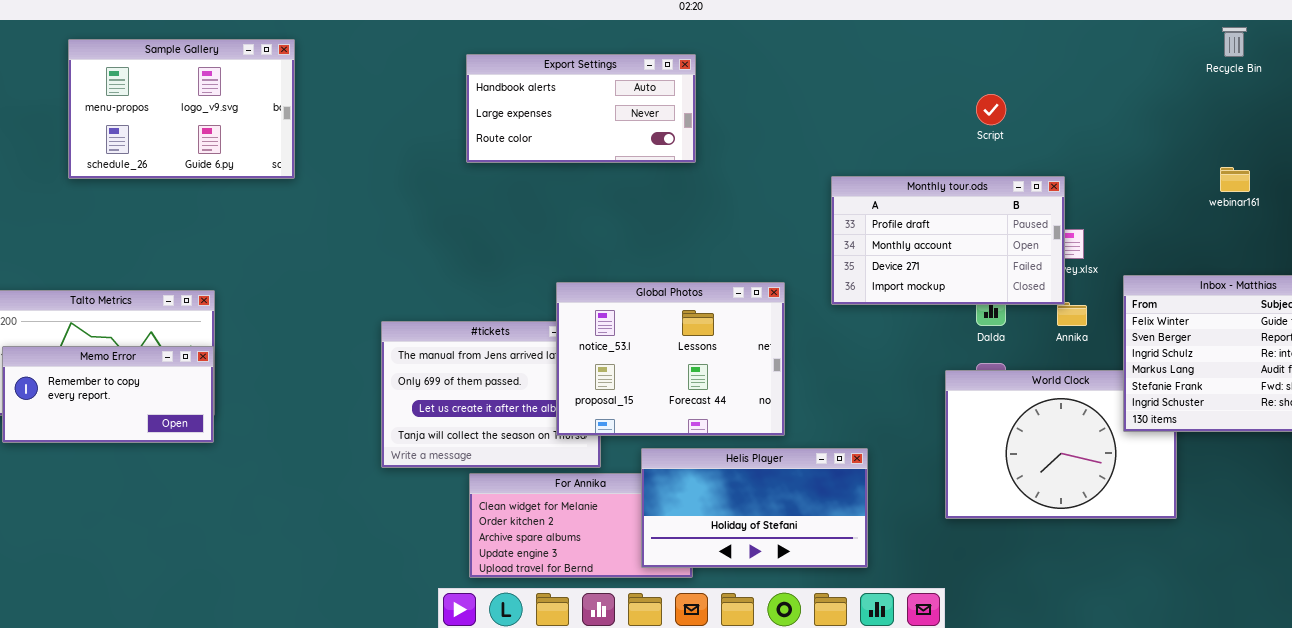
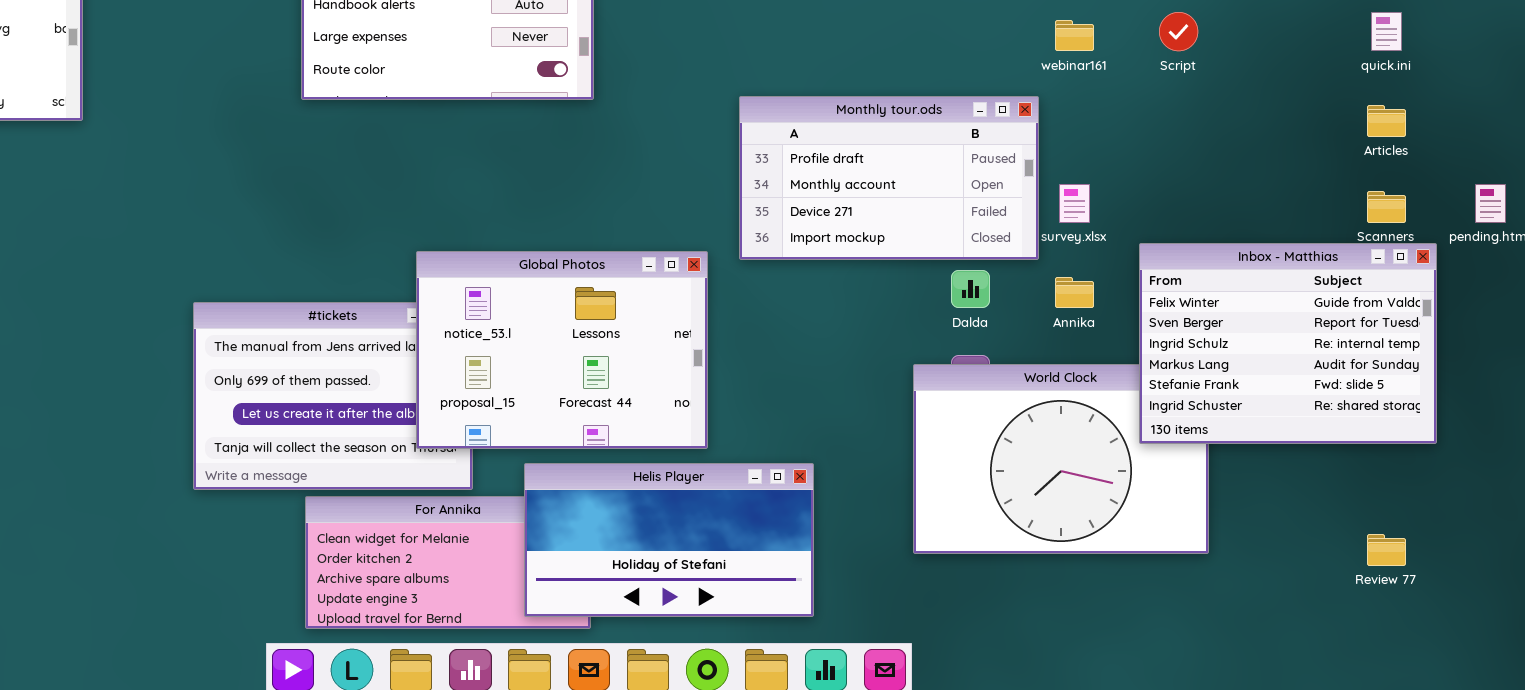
Script: [976,94,1006,125] -> [1159,12,1198,51], moved
webinar161: [1220,167,1250,192] -> [1055,20,1094,51], moved
Monthly tour.ods: [831,176,1065,305] -> [739,96,1039,260], moved

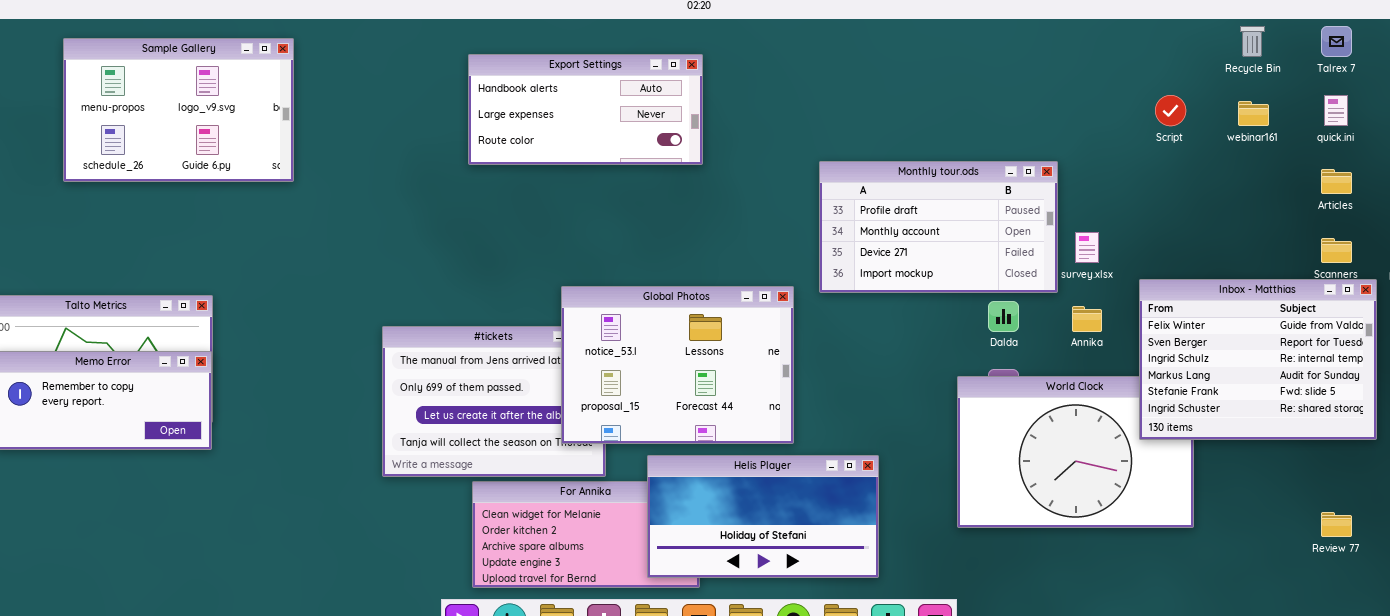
webinar161: [1055,20,1094,51] -> [1238,101,1269,126], moved

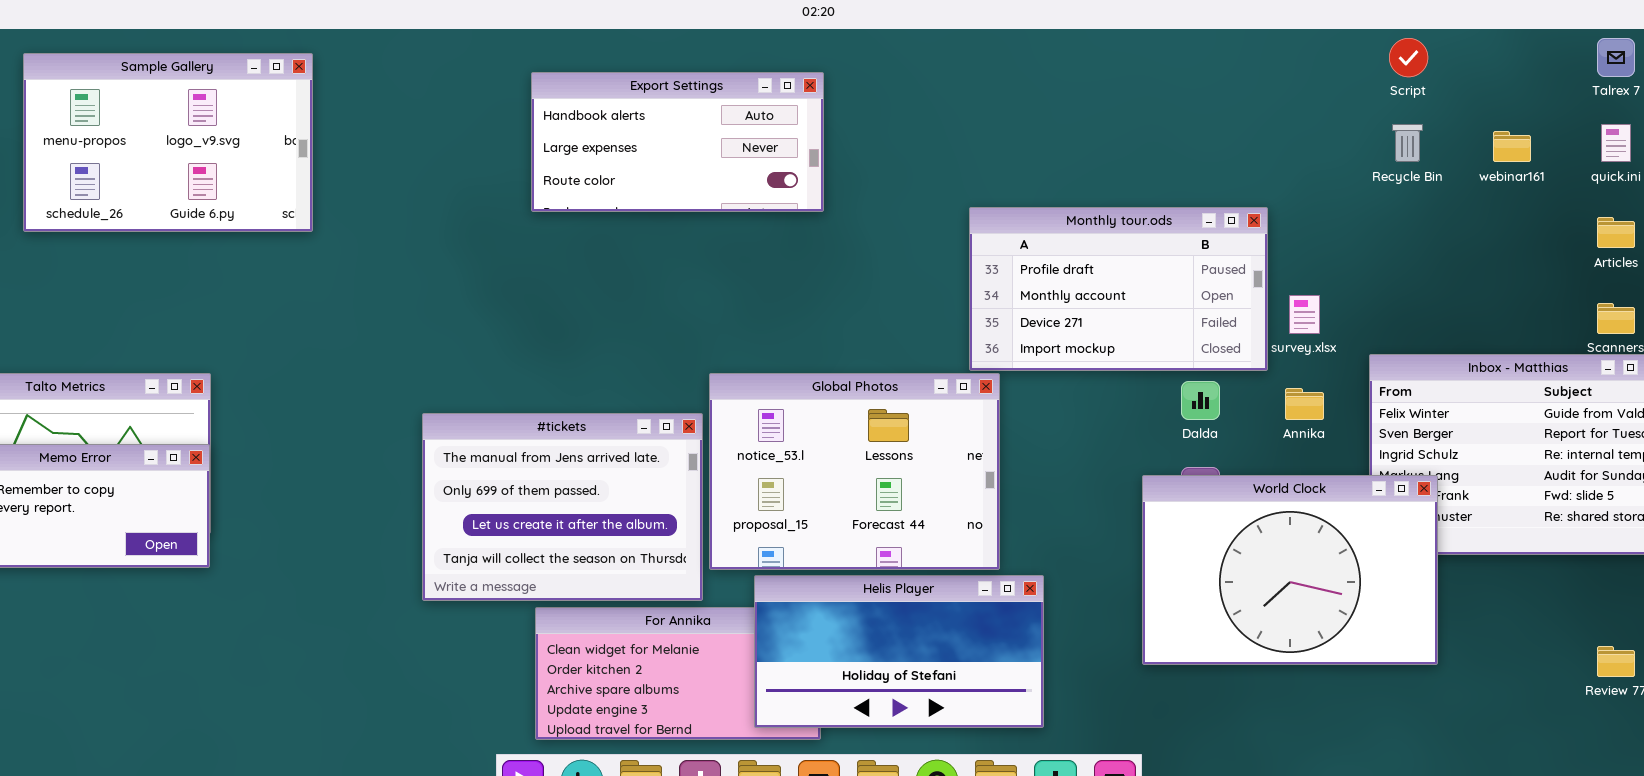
Recycle Bin: [1240,26,1265,57] -> [1392,124,1423,162], moved
Script: [1155,95,1186,126] -> [1389,38,1428,77], moved
Global Photos: [561,286,794,444] -> [709,373,1000,570], moved
World Clock: [957,376,1194,528] -> [1142,475,1438,665], raised

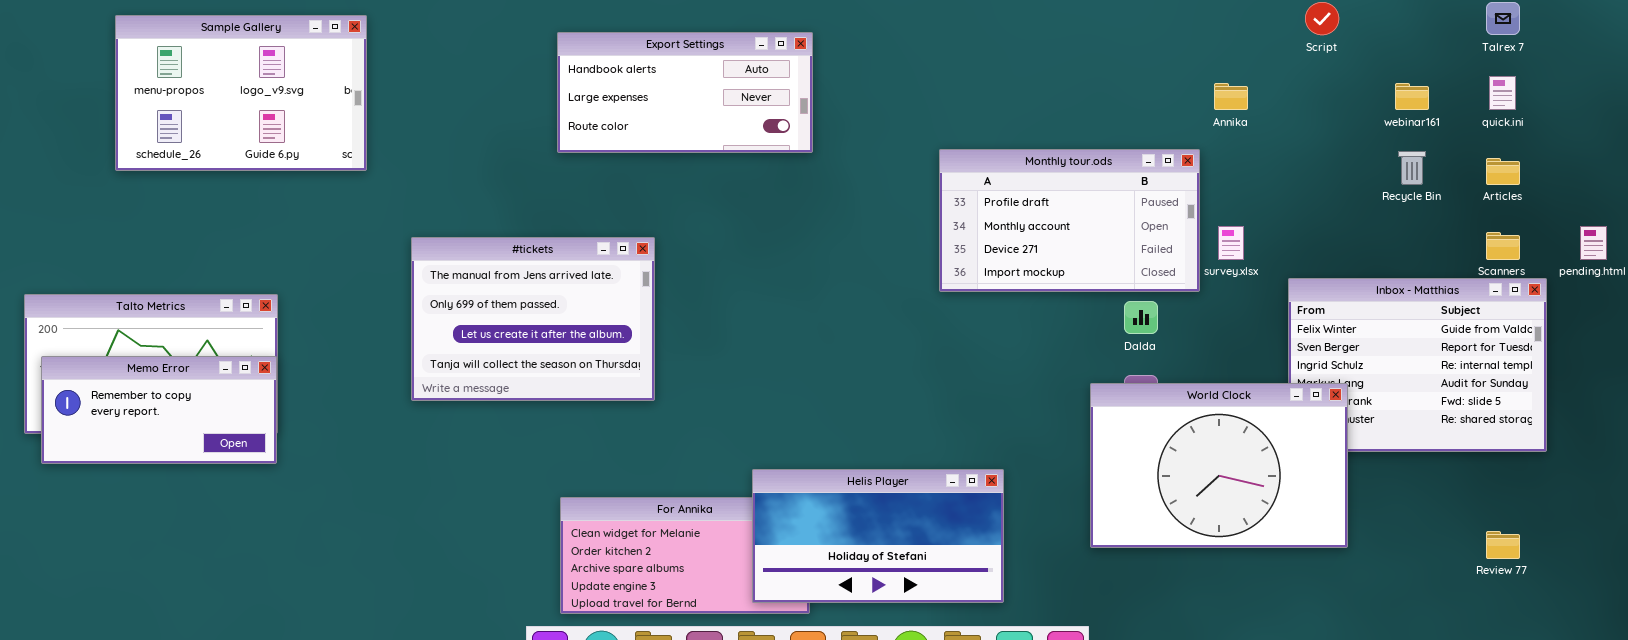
Recycle Bin: [1392,124,1423,162] -> [1398,151,1426,185], moved
Global Photos: [709,373,1000,570] -> none, closed
Annika: [1285,388,1324,420] -> [1214,83,1248,110], moved
#tickets: [422,413,703,601] -> [411,237,655,401], moved

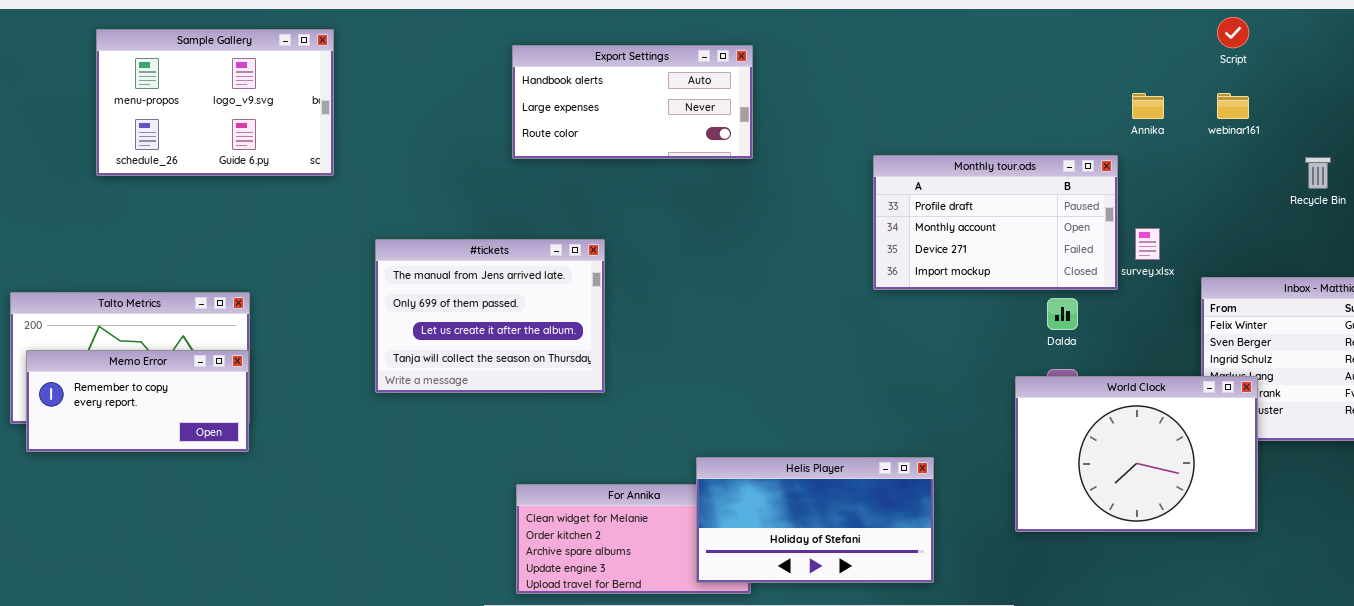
webinar161: [1395,83,1429,110] -> [1217,93,1249,119], moved

